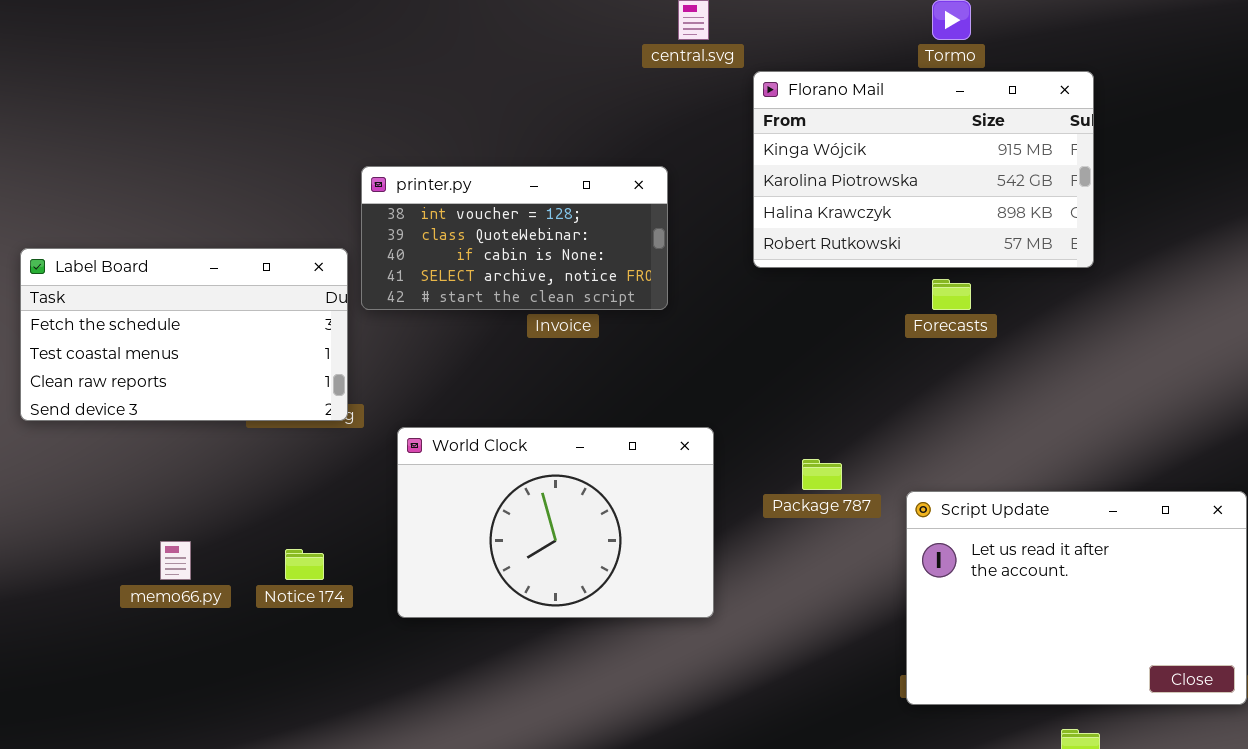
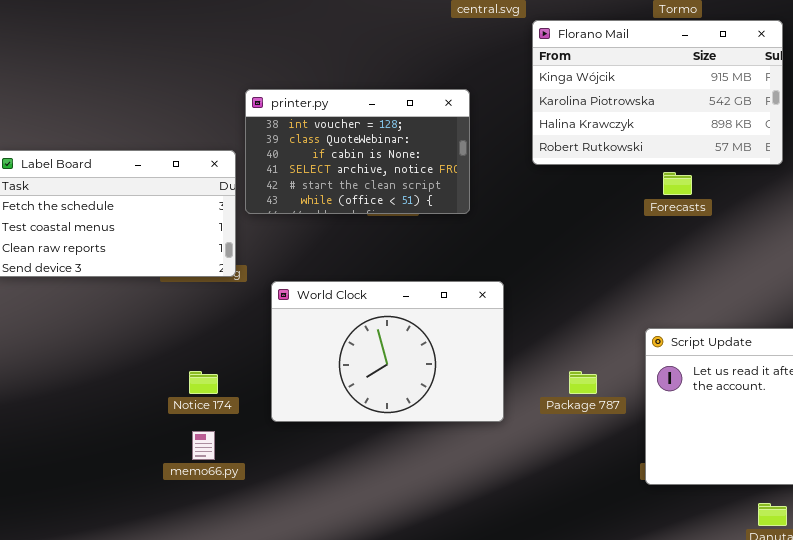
printer.py: [361,166,668,310] -> [245,89,470,214], resized
Package 787: [802,459,842,490] -> [569,371,597,394], moved
memo66.py: [160,541,191,580] -> [192,431,215,460], moved

